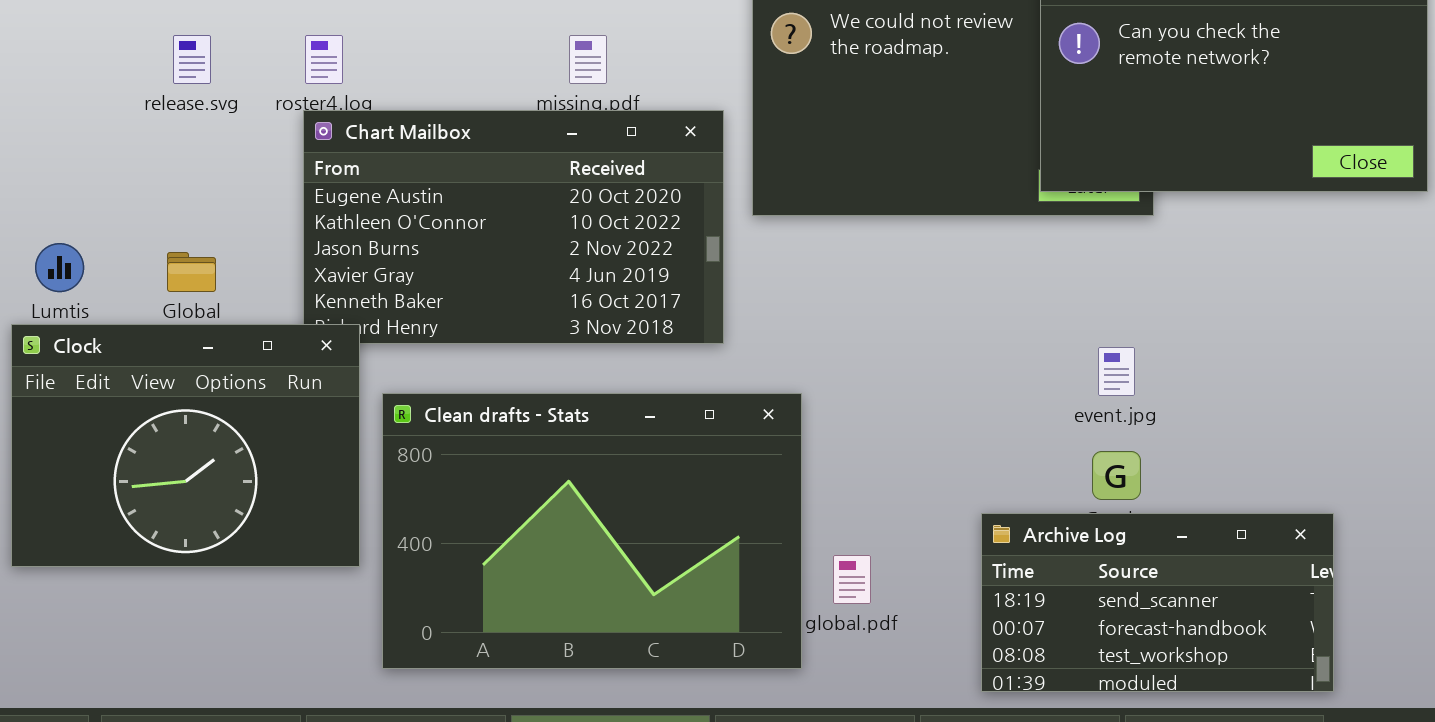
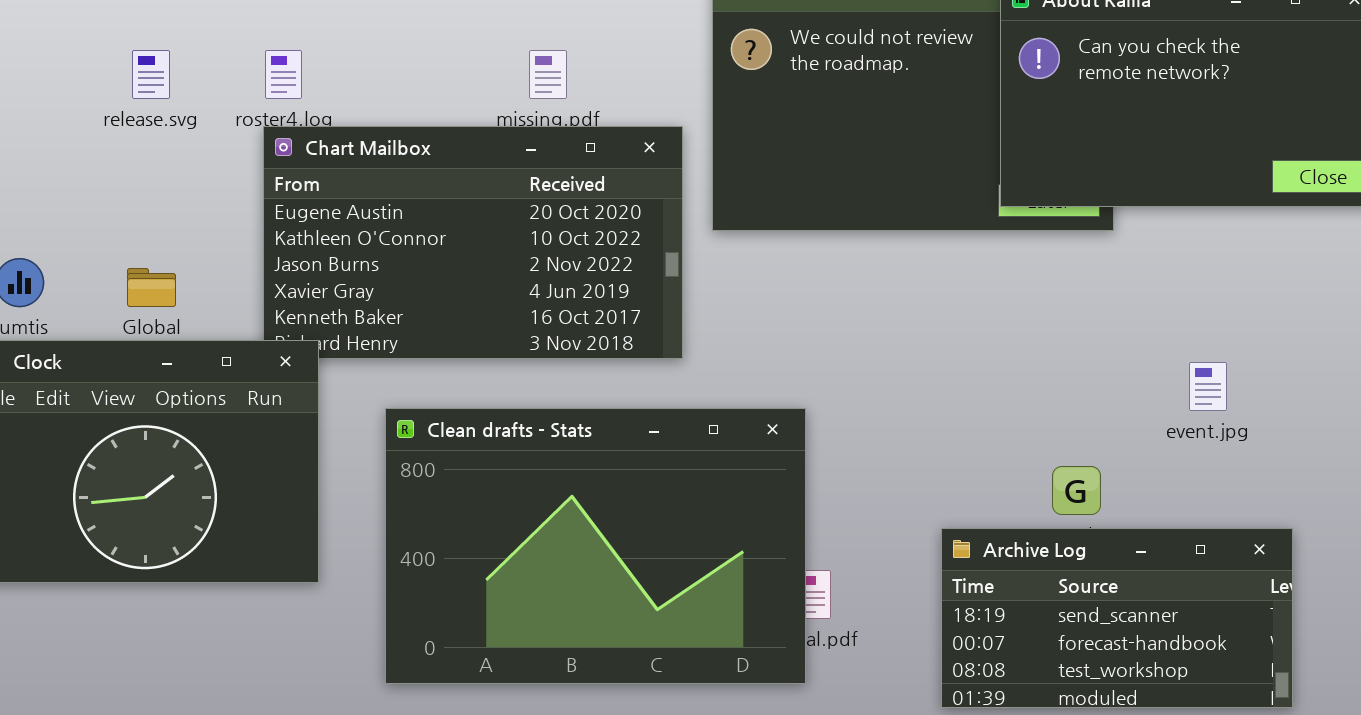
event.jpg: [1098,347,1135,396] -> [1189,362,1227,411], moved
Clean drafts - Stats: [382,393,802,669] -> [385,408,806,684], moved

